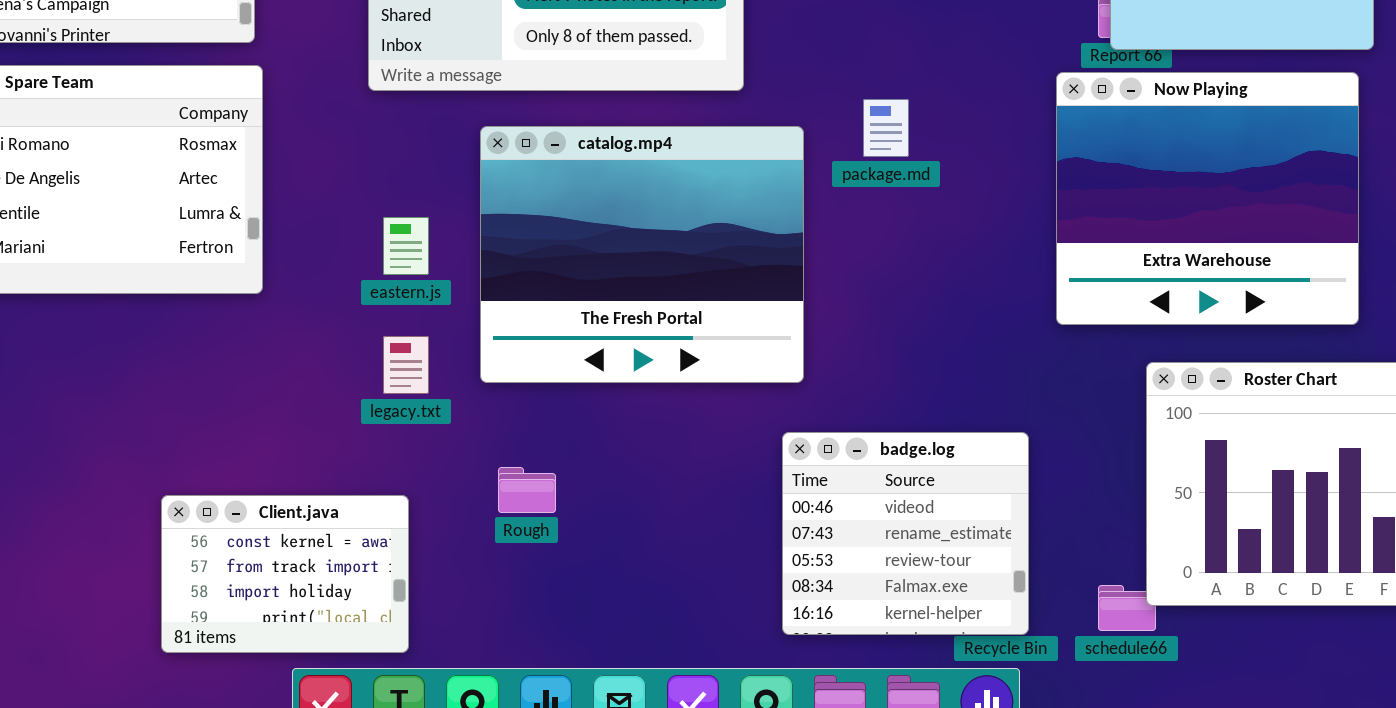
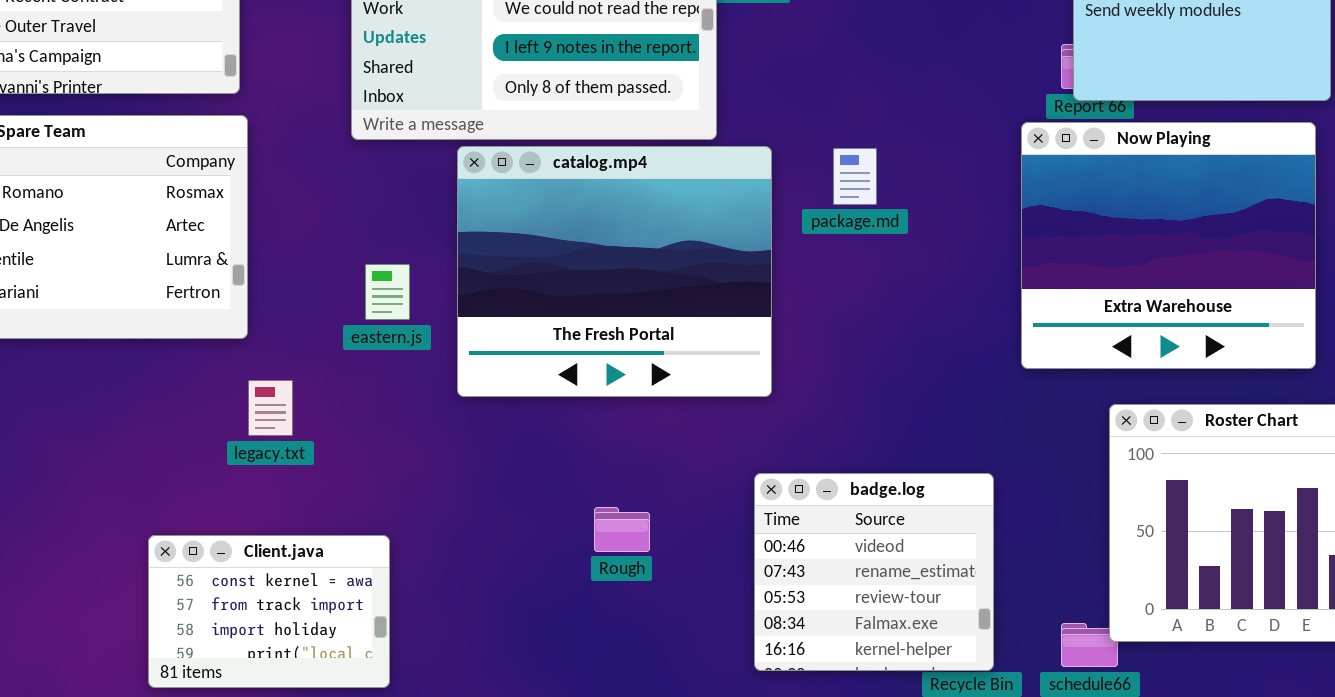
catalog.mp4: [480,126,804,383] -> [457,146,772,397], moved
legacy.txt: [383,336,429,394] -> [248,380,293,436], moved
Rough: [498,467,556,513] -> [594,507,650,552], moved

